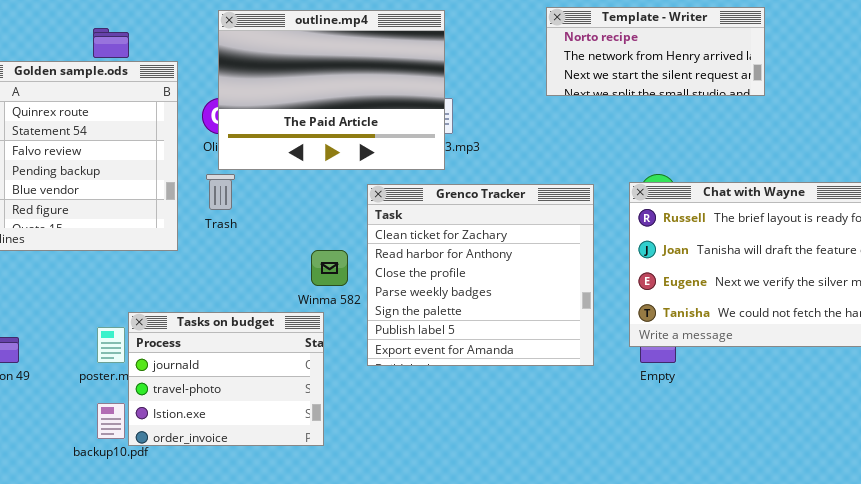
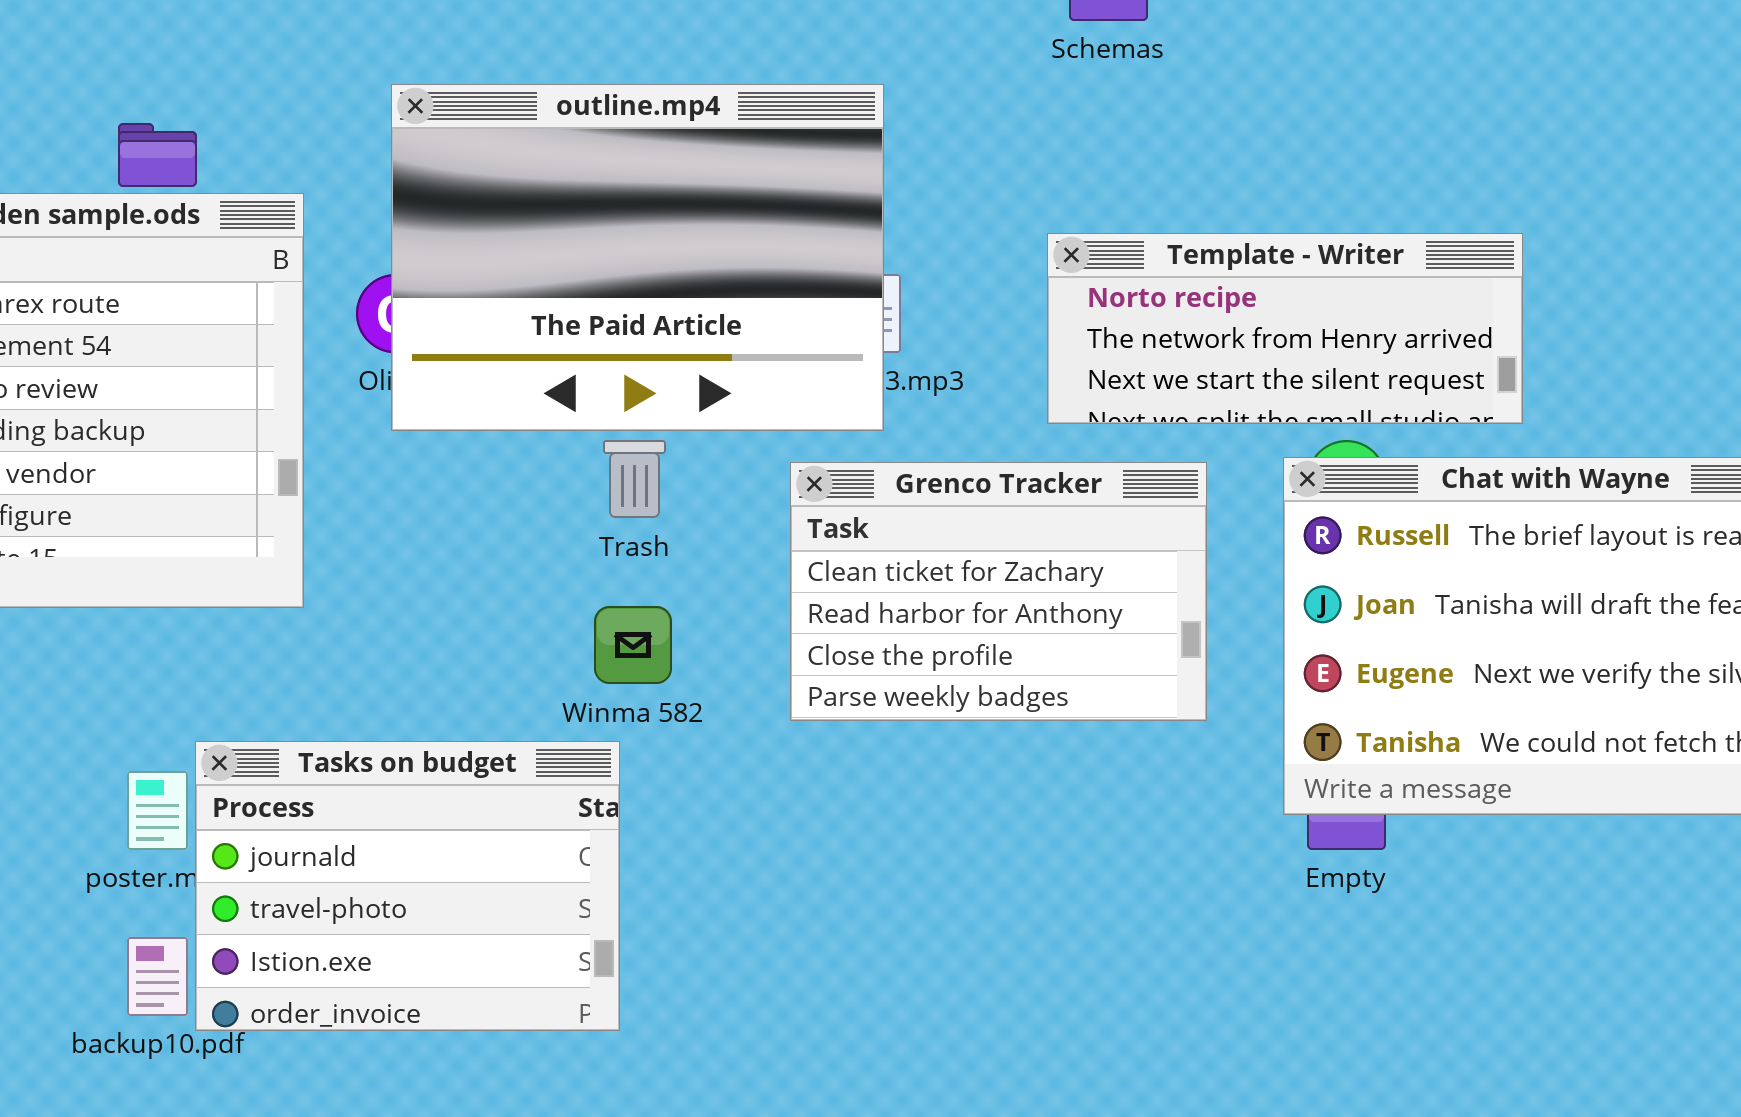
Template - Writer: [546,7,765,96] -> [1047,233,1523,424], moved
Trash: [206,174,235,210] -> [603,440,666,518], moved
Grenco Tracker: [367,184,594,366] -> [790,462,1207,721], resized

